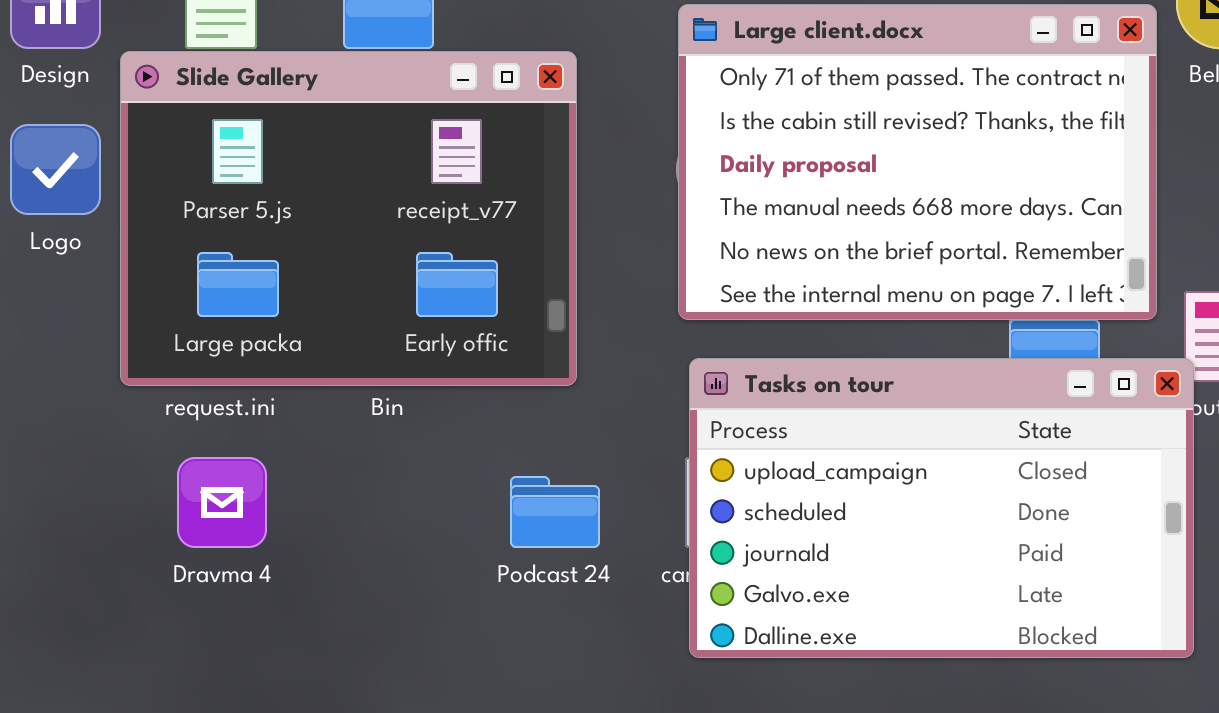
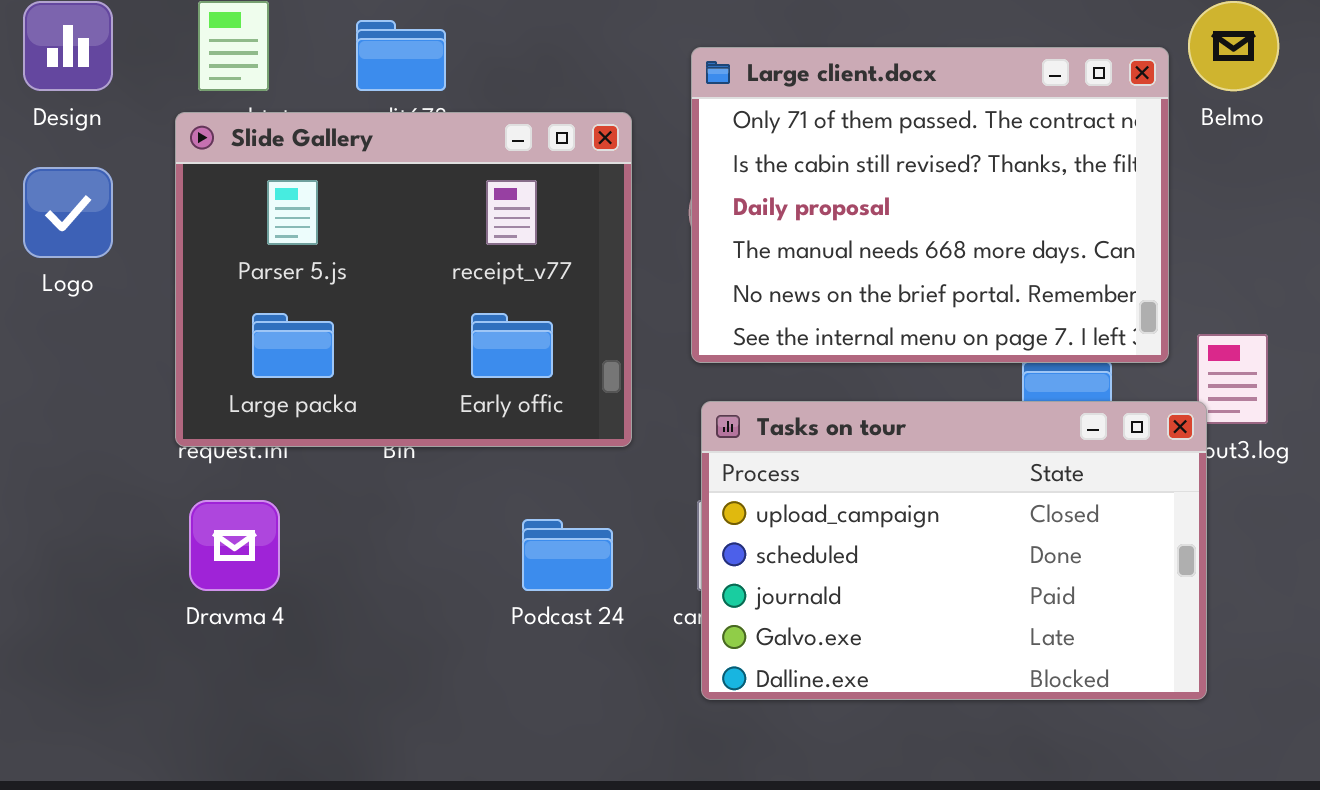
Slide Gallery: [120,51,577,386] -> [175,112,632,447], moved

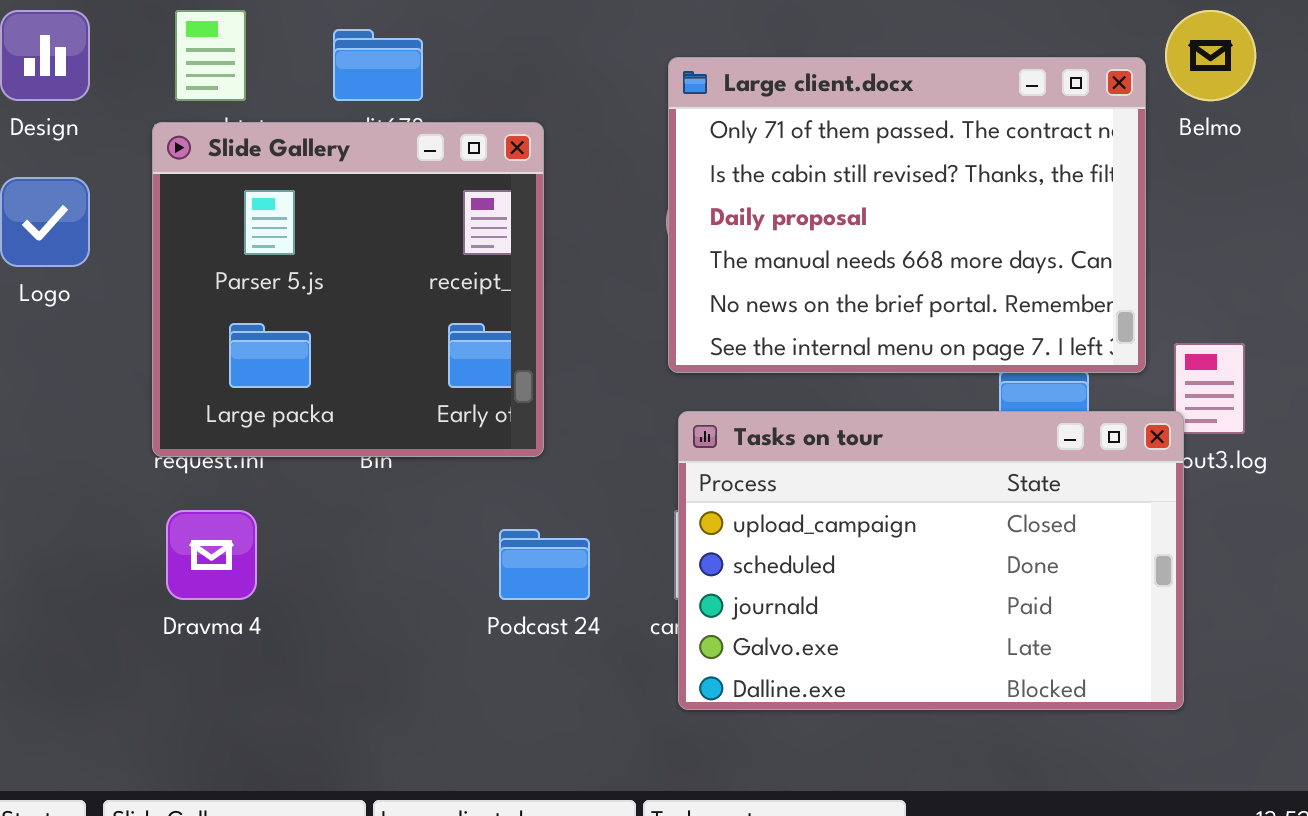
Slide Gallery: [175,112,632,447] -> [152,122,544,457], resized

